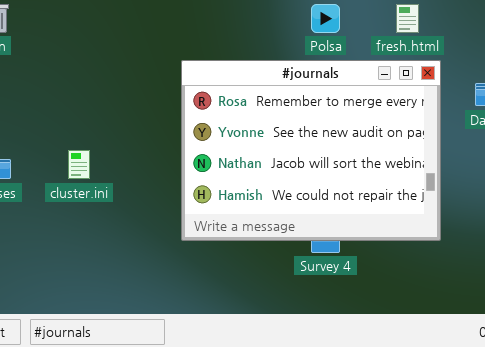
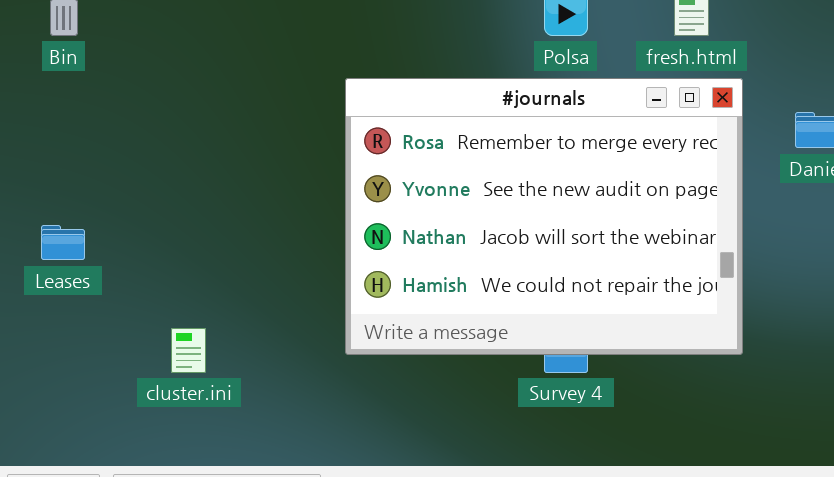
cluster.ini: [68,150,90,179] -> [171,328,206,373], moved

